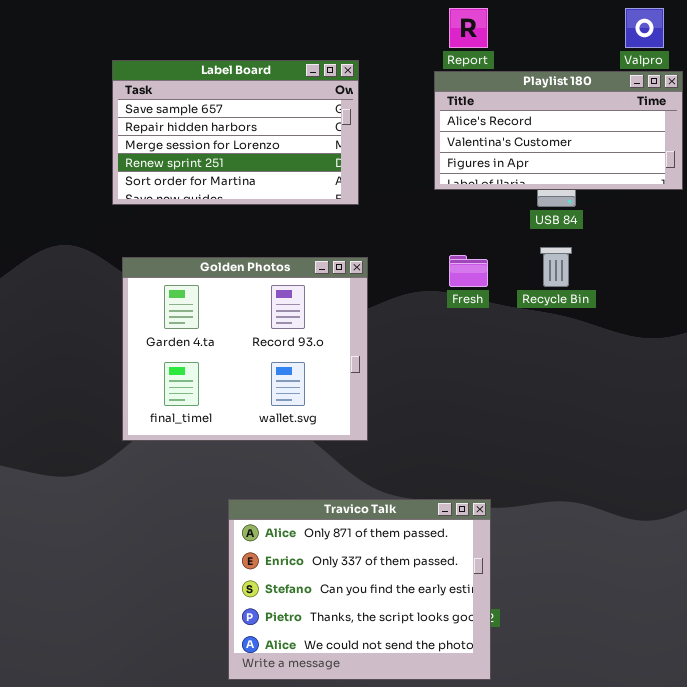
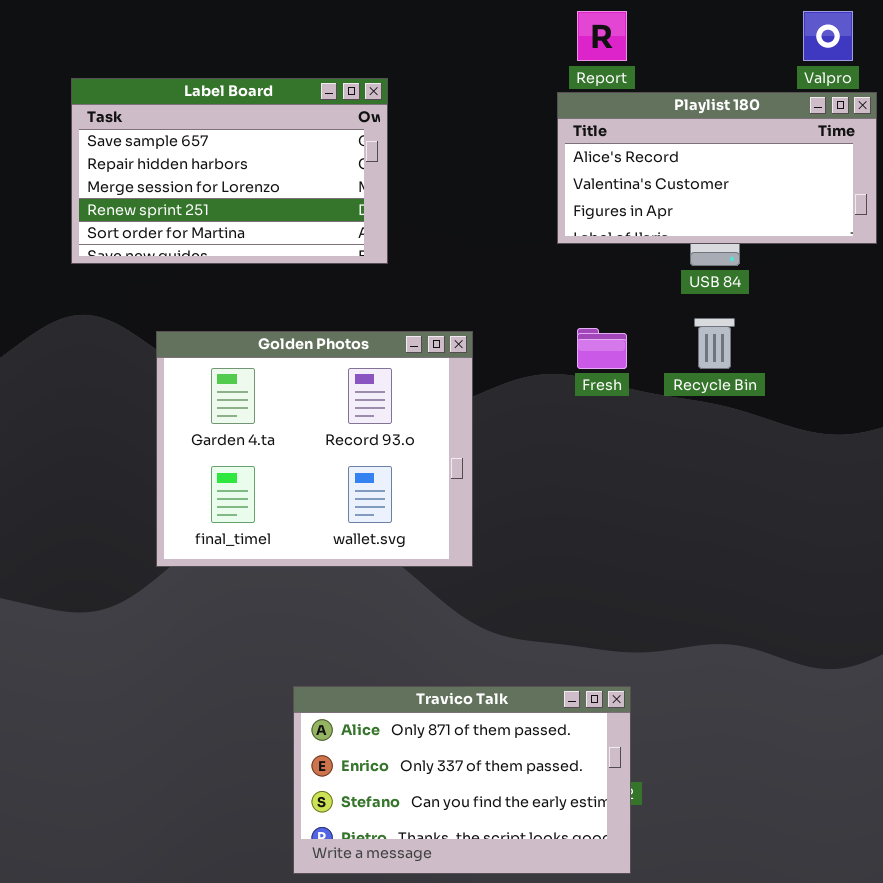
Label Board: [112,60,359,205] -> [71,78,388,264], moved
Travico Talk: [228,499,491,680] -> [293,686,631,874], resized

